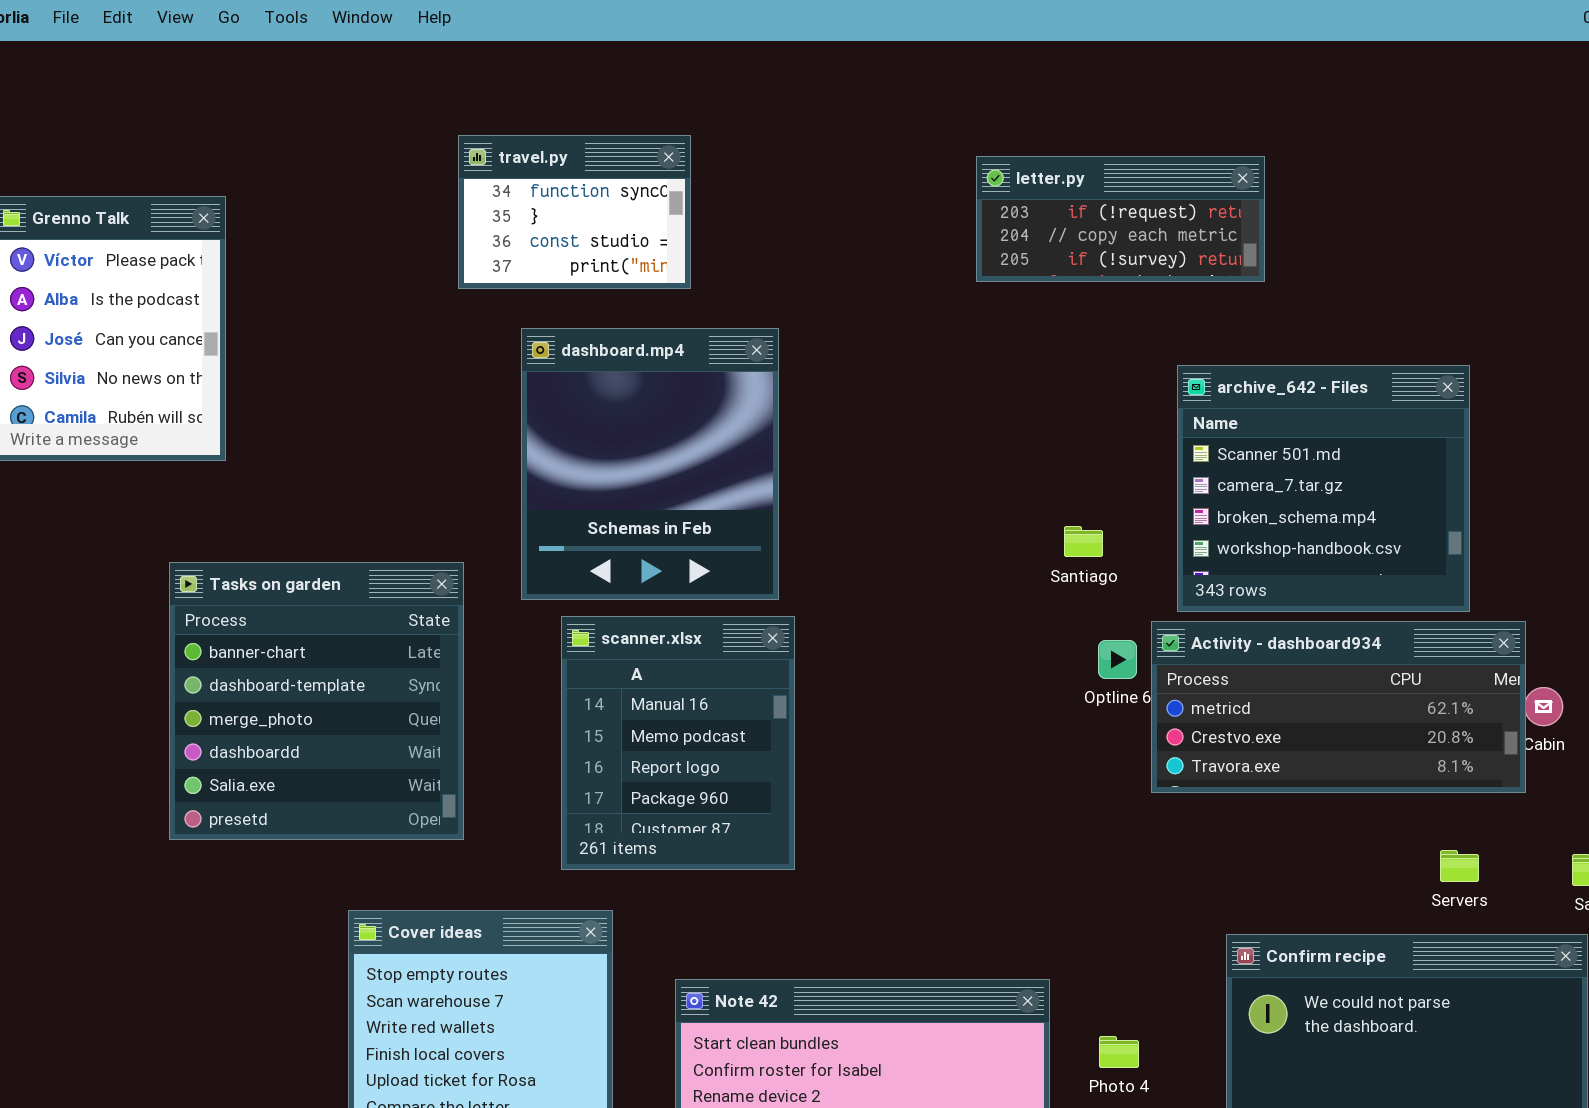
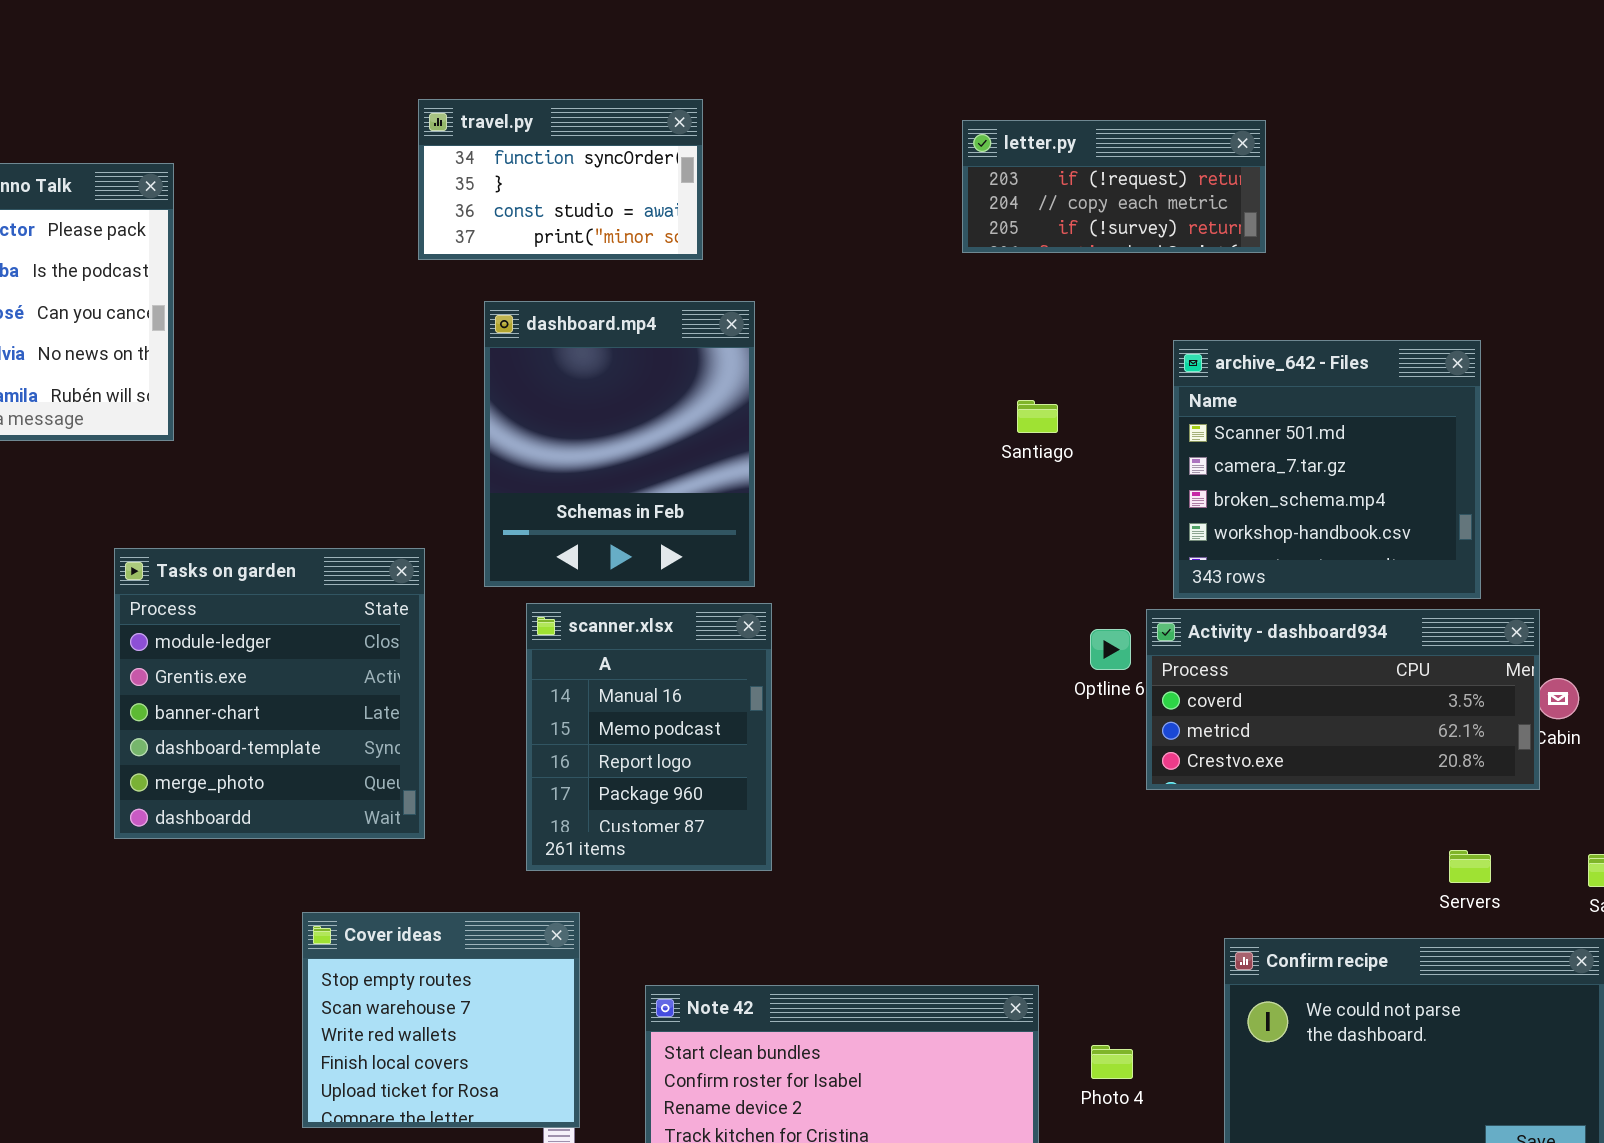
travel.py: [458,135,691,289] -> [418,99,703,260], resized
Santiago: [1064,526,1103,557] -> [1017,400,1058,433], moved
Tasks on garden: [169,562,464,840] -> [114,548,425,839], scrolled up 2 rows
Activity - dashboard934: [1151,621,1526,793] -> [1146,609,1540,790], scrolled up 1 row

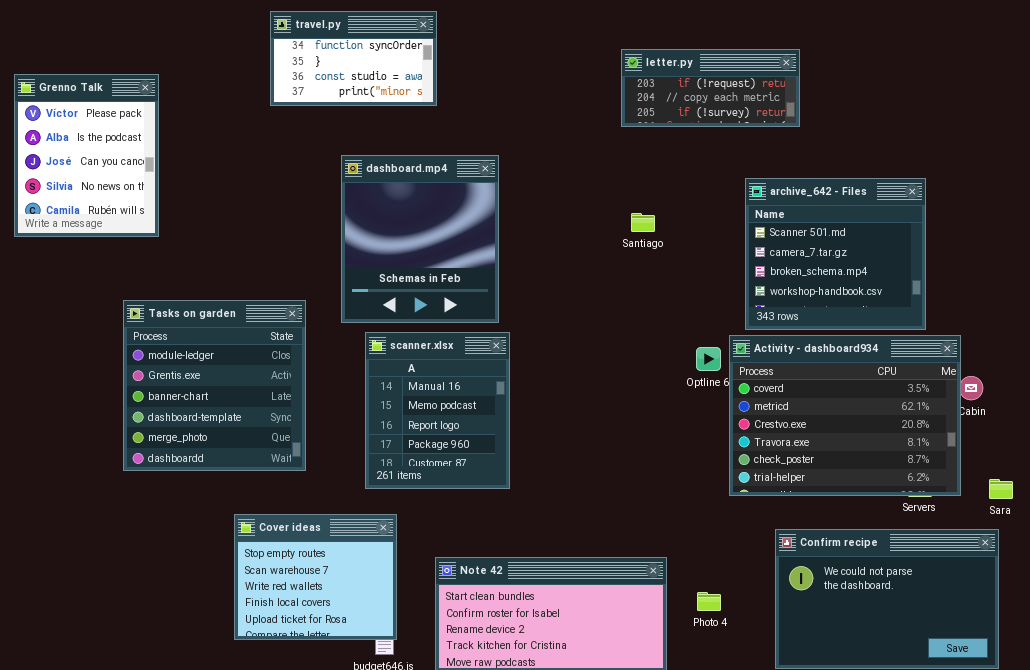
travel.py: [418,99,703,260] -> [270,11,437,106], moved
Santiago: [1017,400,1058,433] -> [631,213,655,232], moved
Activity - dashboard934: [1146,609,1540,790] -> [729,335,961,496], resized

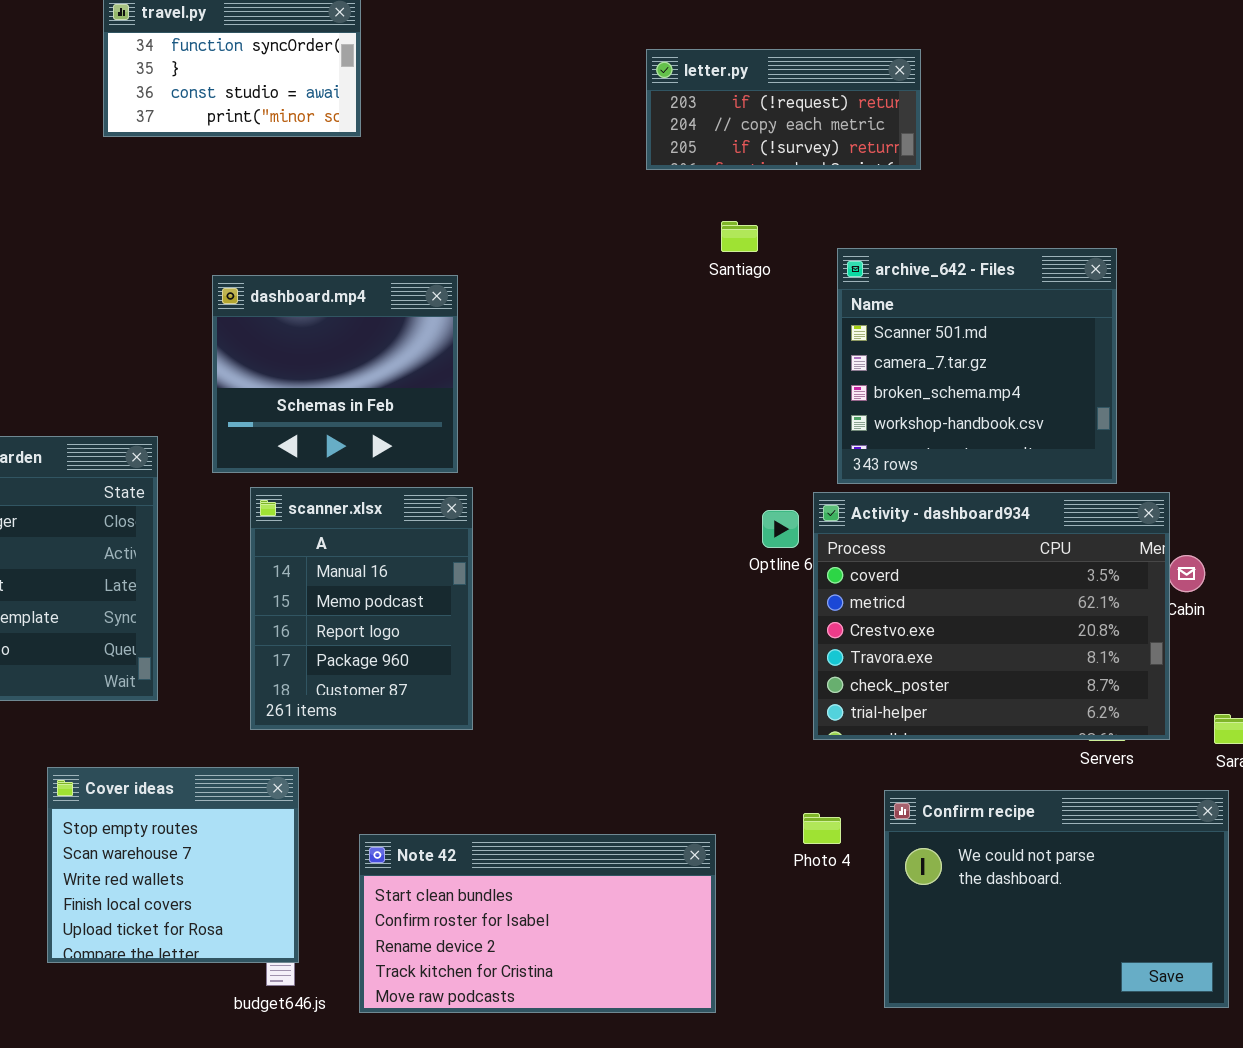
dashboard.mp4: [341,155,499,323] -> [212,275,458,473], resized
Santiago: [631,213,655,232] -> [721,221,758,252], moved
Photo 4: [697,592,721,611] -> [803,813,841,844], moved

